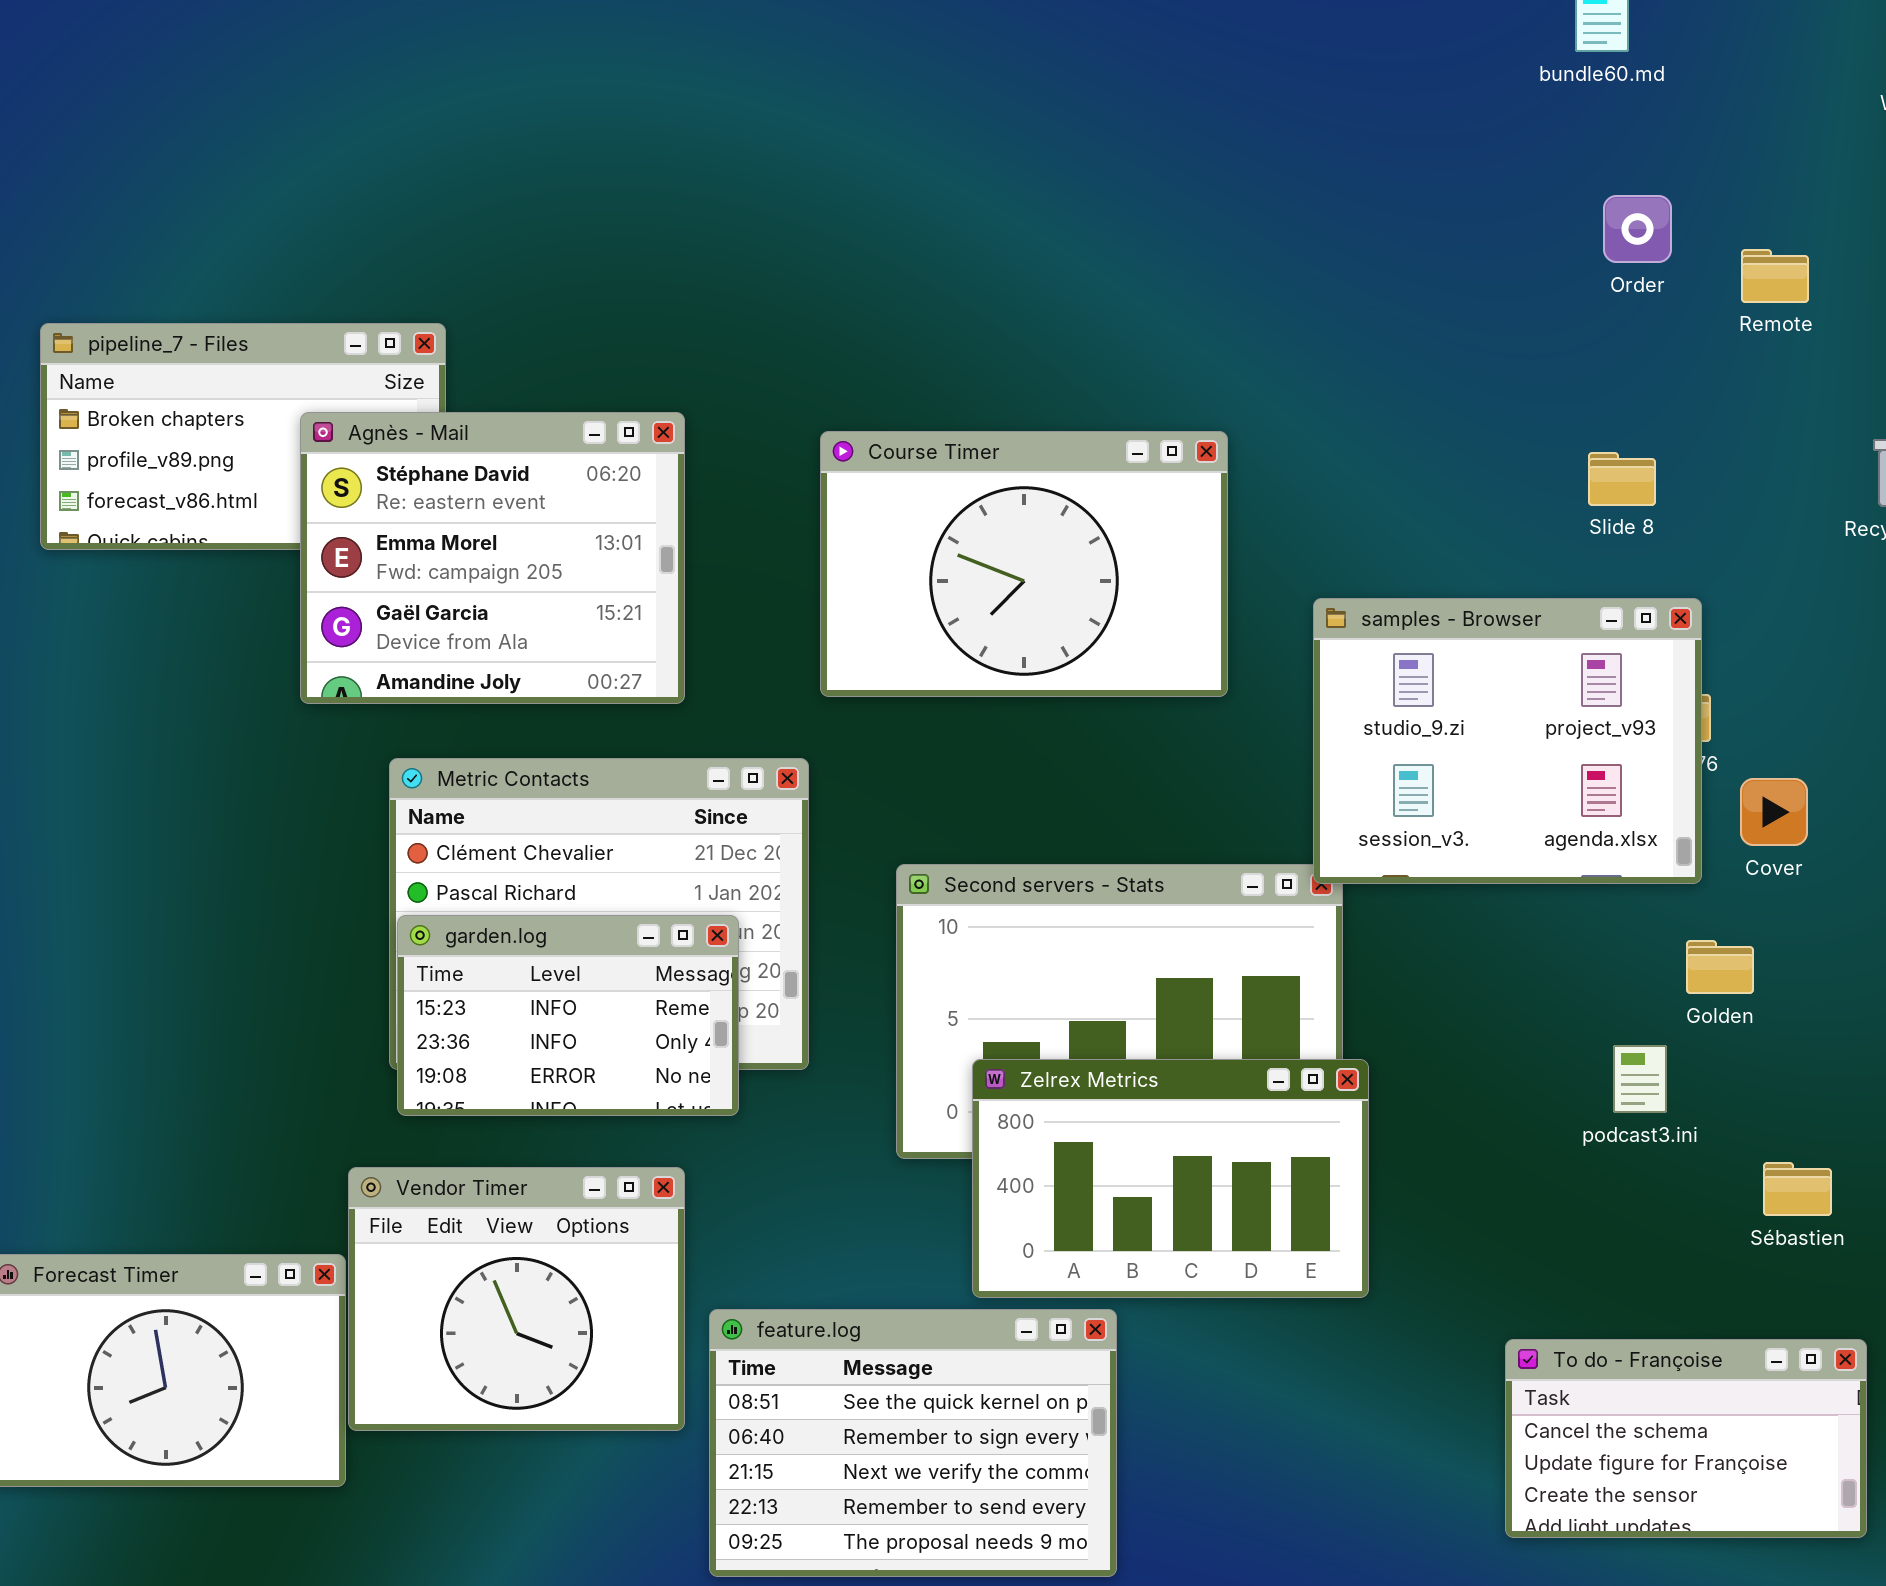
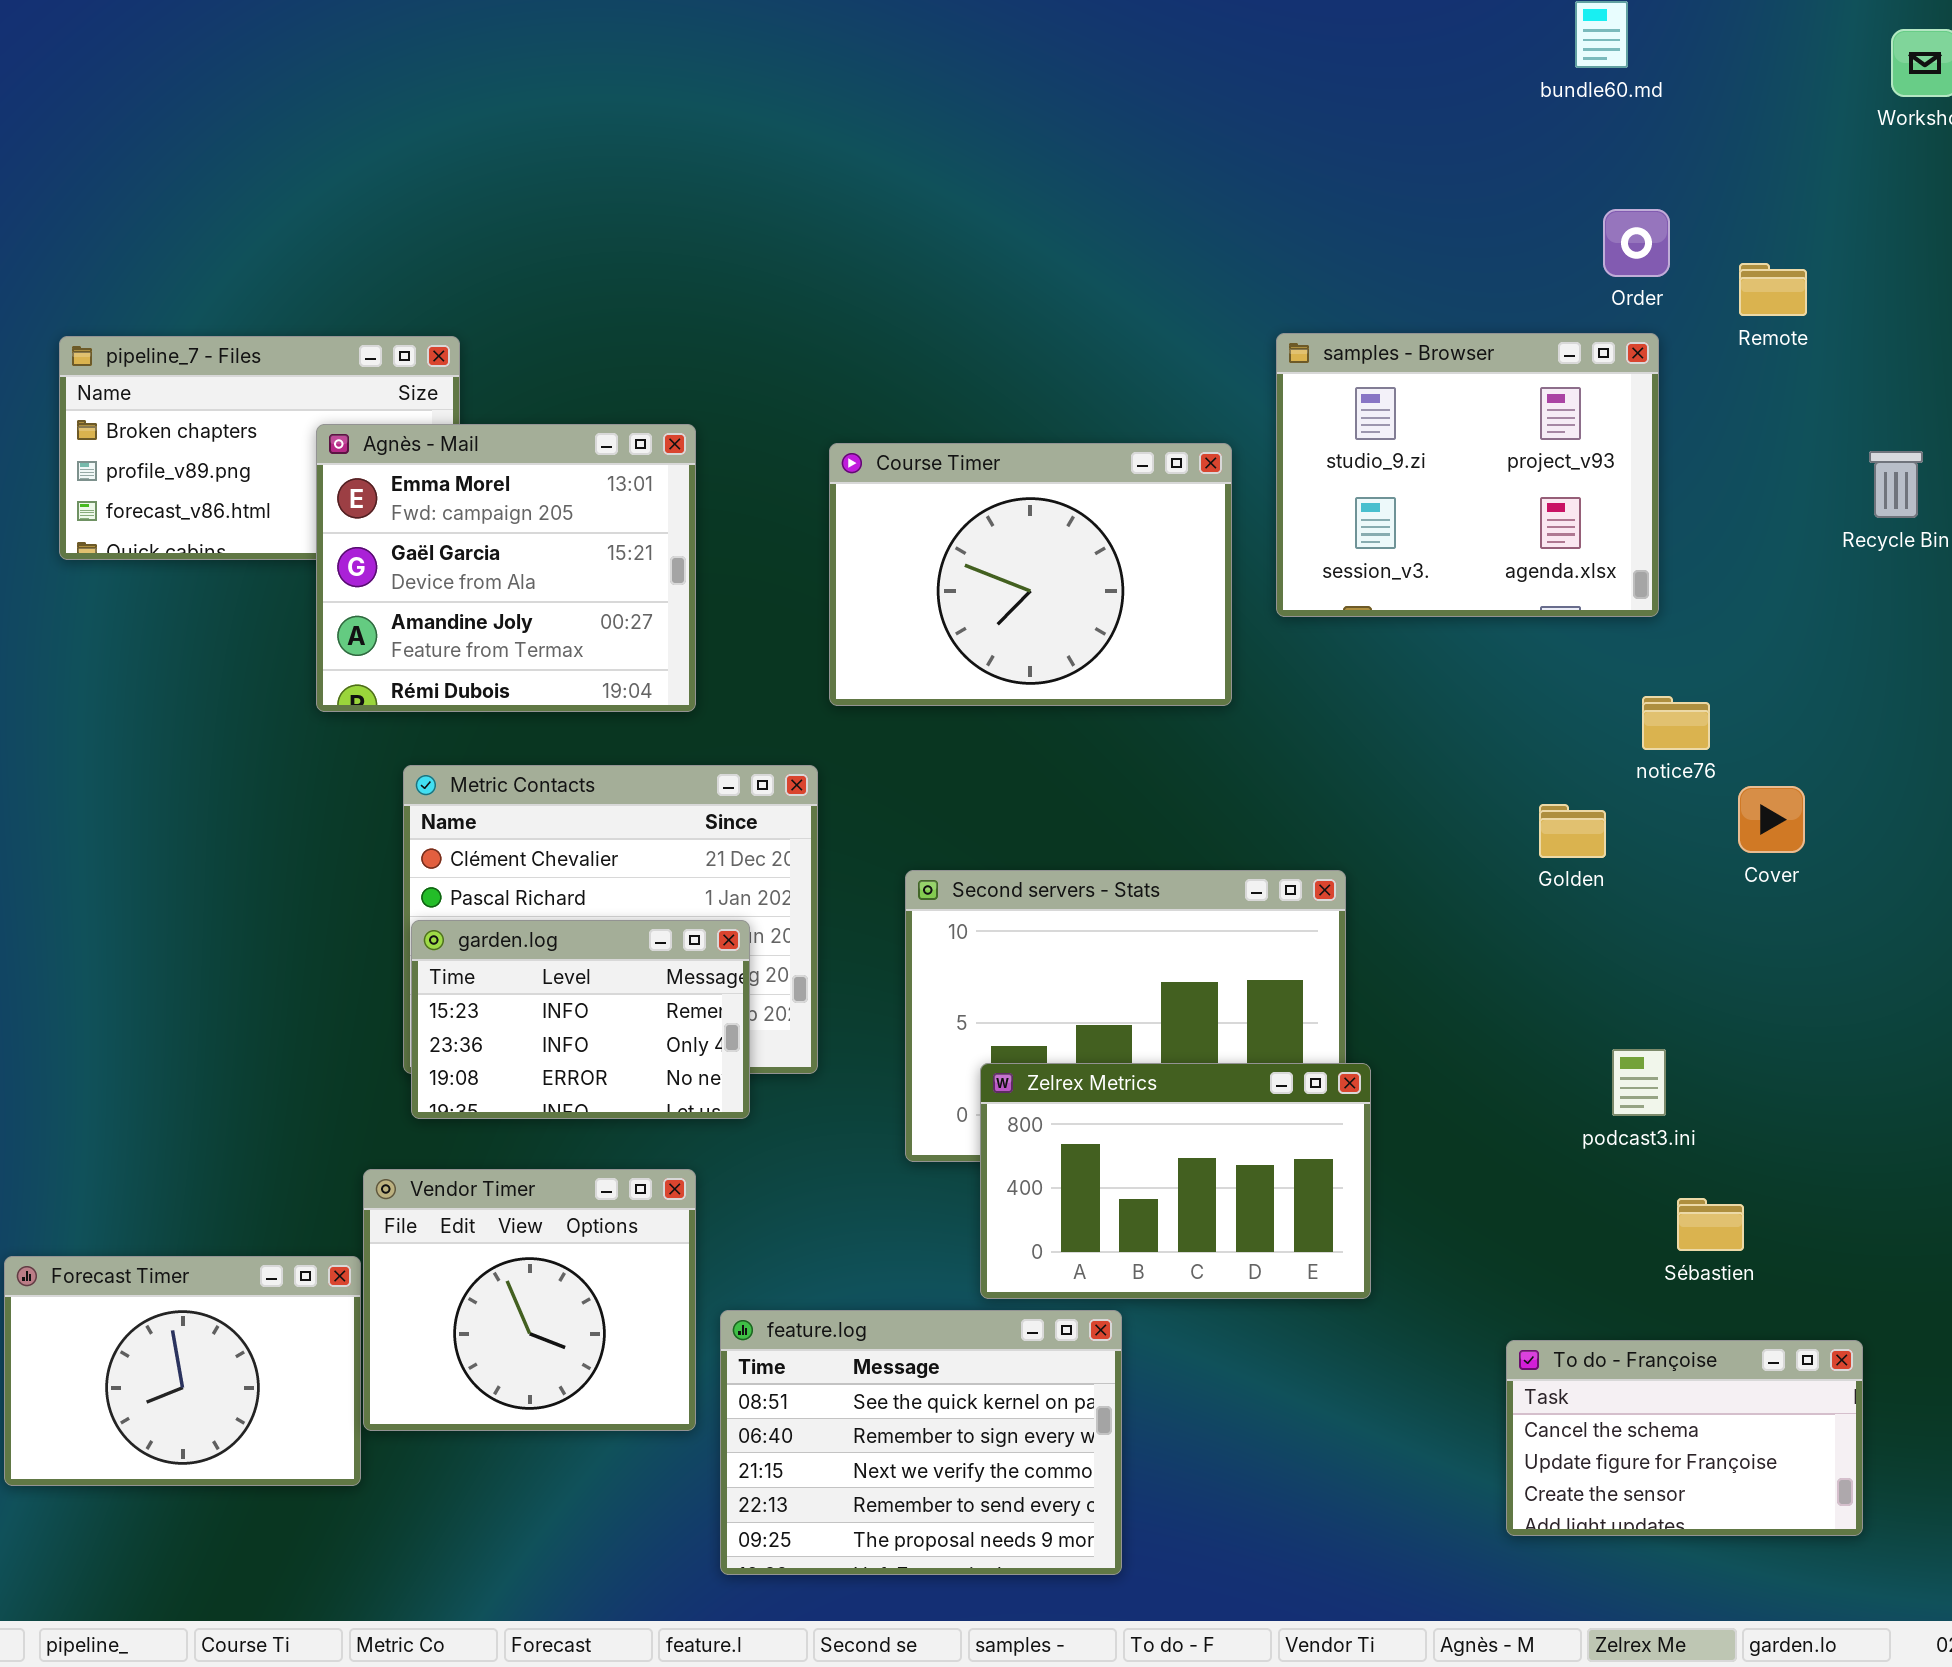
Agnès - Mail: [300,412,685,704] -> [316,424,696,712], scrolled down 1 row
samples - Browser: [1313,598,1702,884] -> [1276,333,1659,617], moved
Golden: [1686,940,1754,994] -> [1539,804,1606,858], moved
Sébastien: [1763,1162,1832,1216] -> [1677,1198,1744,1251], moved

